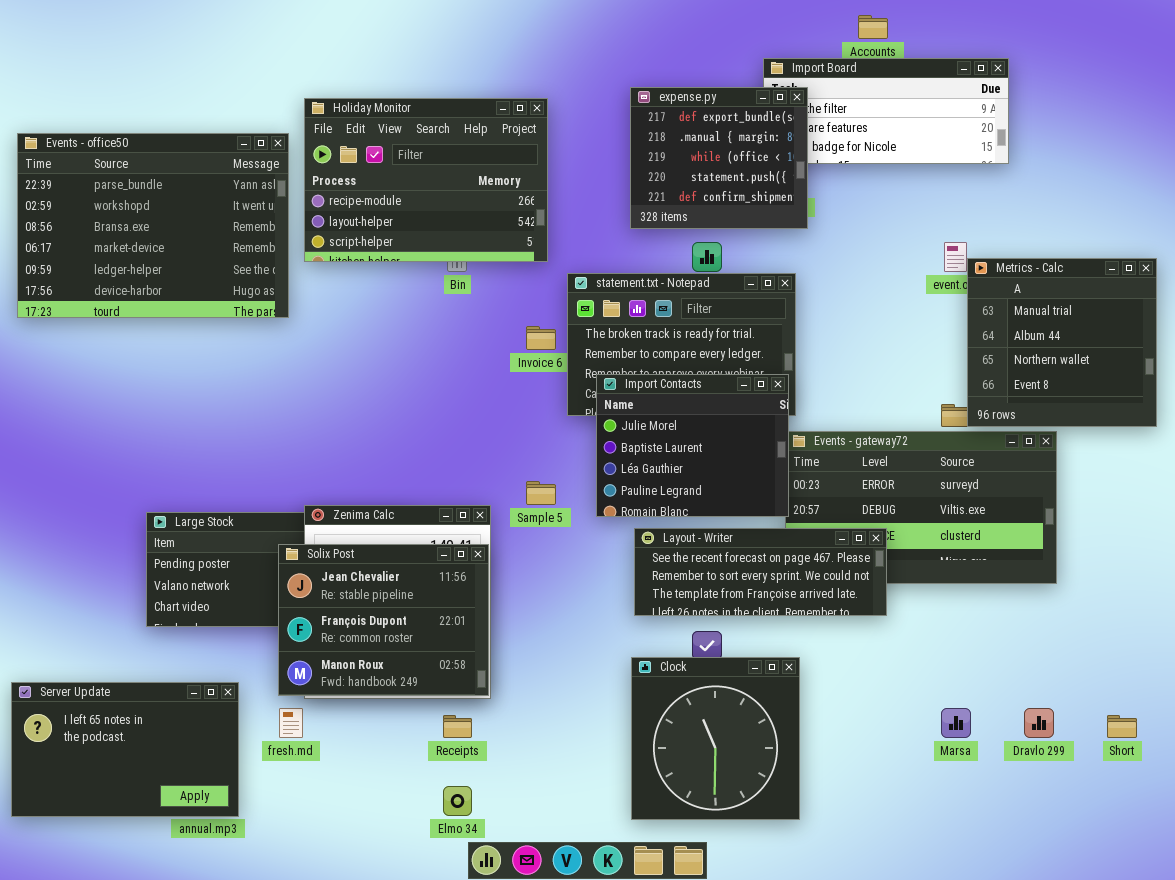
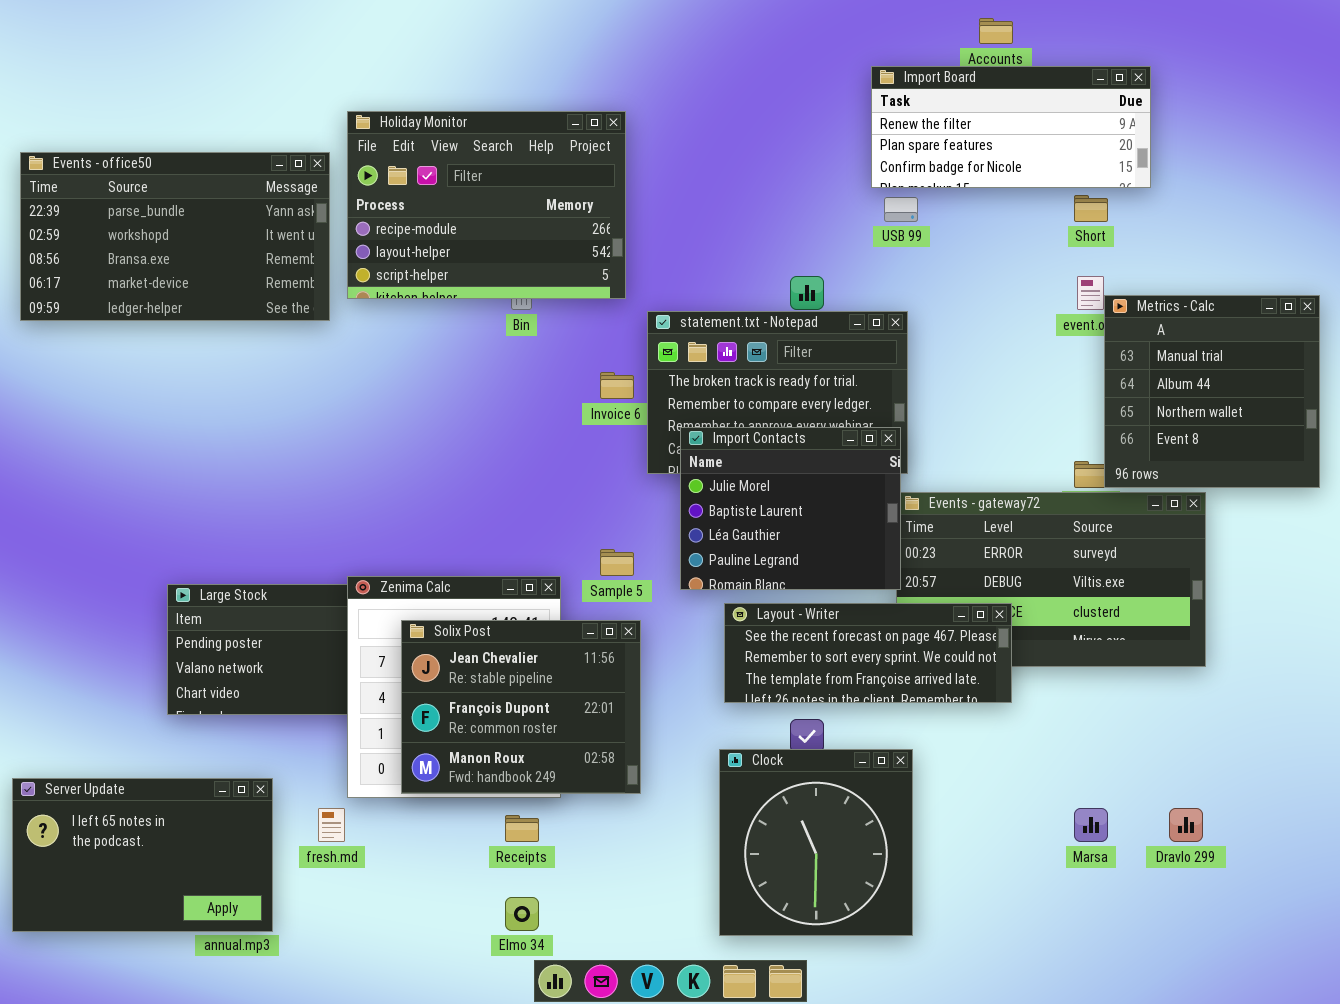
expense.py: [630,87,808,229] -> none, closed
Events - office50: [17,133,289,318] -> [20,152,330,321], resized
Solix Post: [278,544,489,696] -> [401,620,641,794], moved
Short: [1107,715,1137,738] -> [1074,195,1108,222], moved

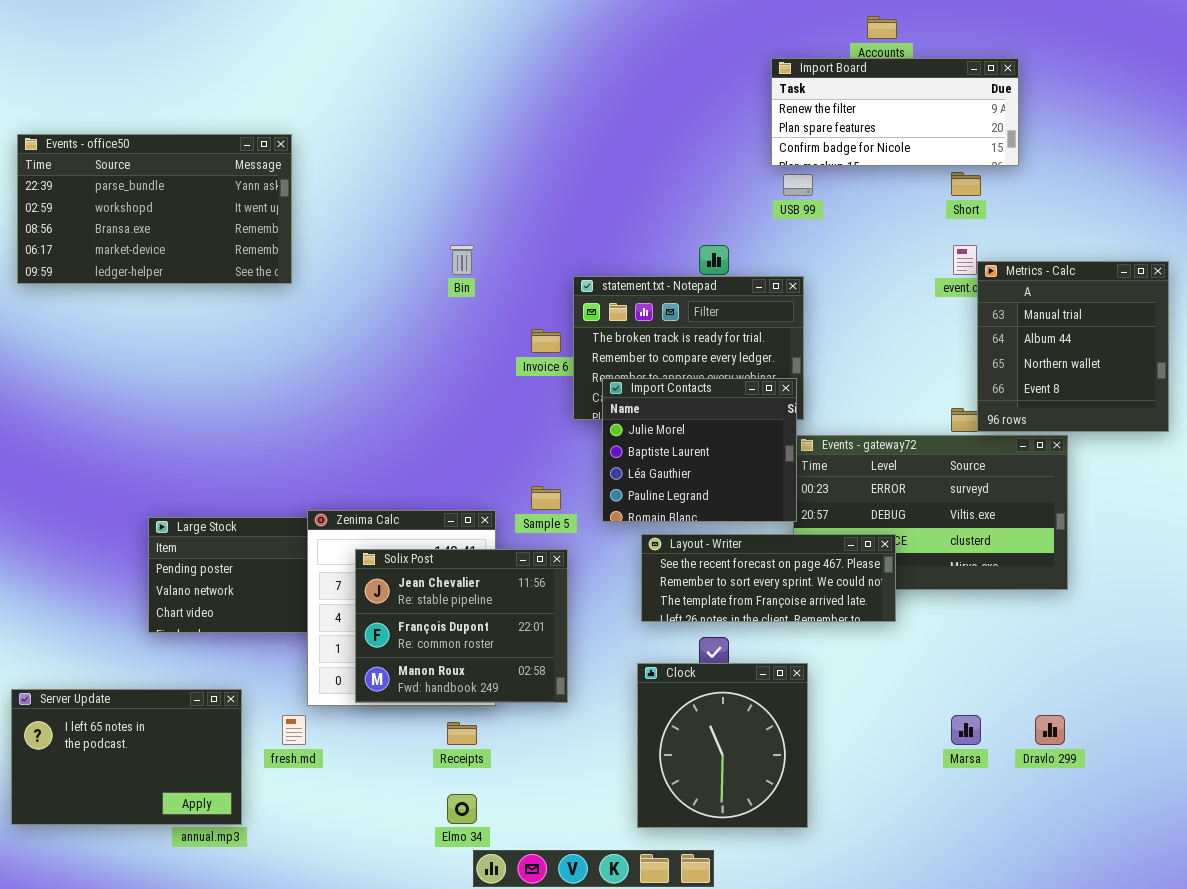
Holiday Monitor: [347,111,626,299] -> none, closed

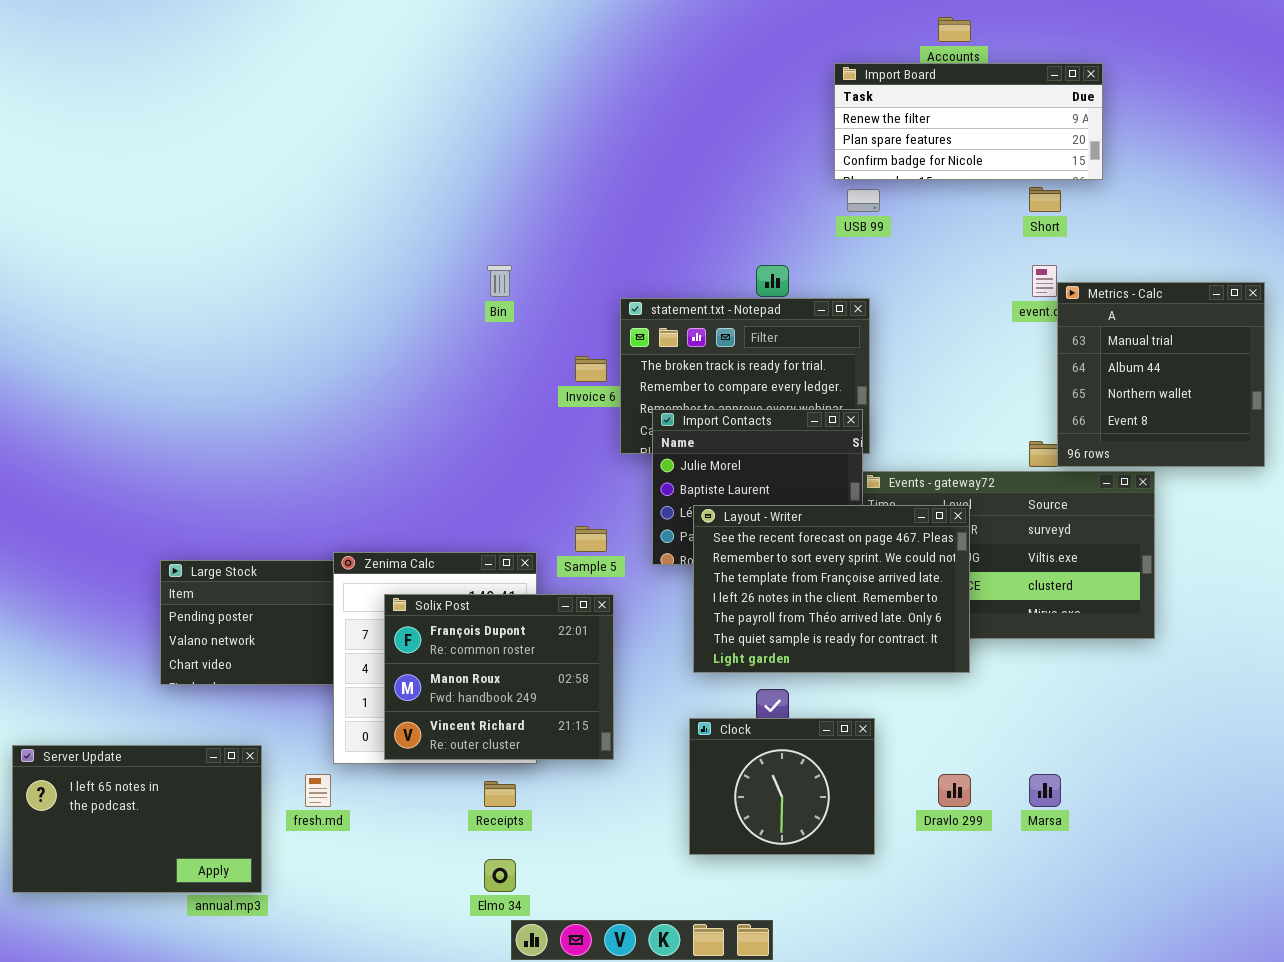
Events - office50: [17,134,292,284] -> none, closed
Layout - Writer: [641,534,896,622] -> [693,505,970,673], resized
Solix Post: [355,549,568,703] -> [384,594,614,760], scrolled down 1 row
Clock: [637,663,808,828] -> [689,718,875,855], resized
Dravlo 299: [1035,715,1065,745] -> [938,774,971,807], moved

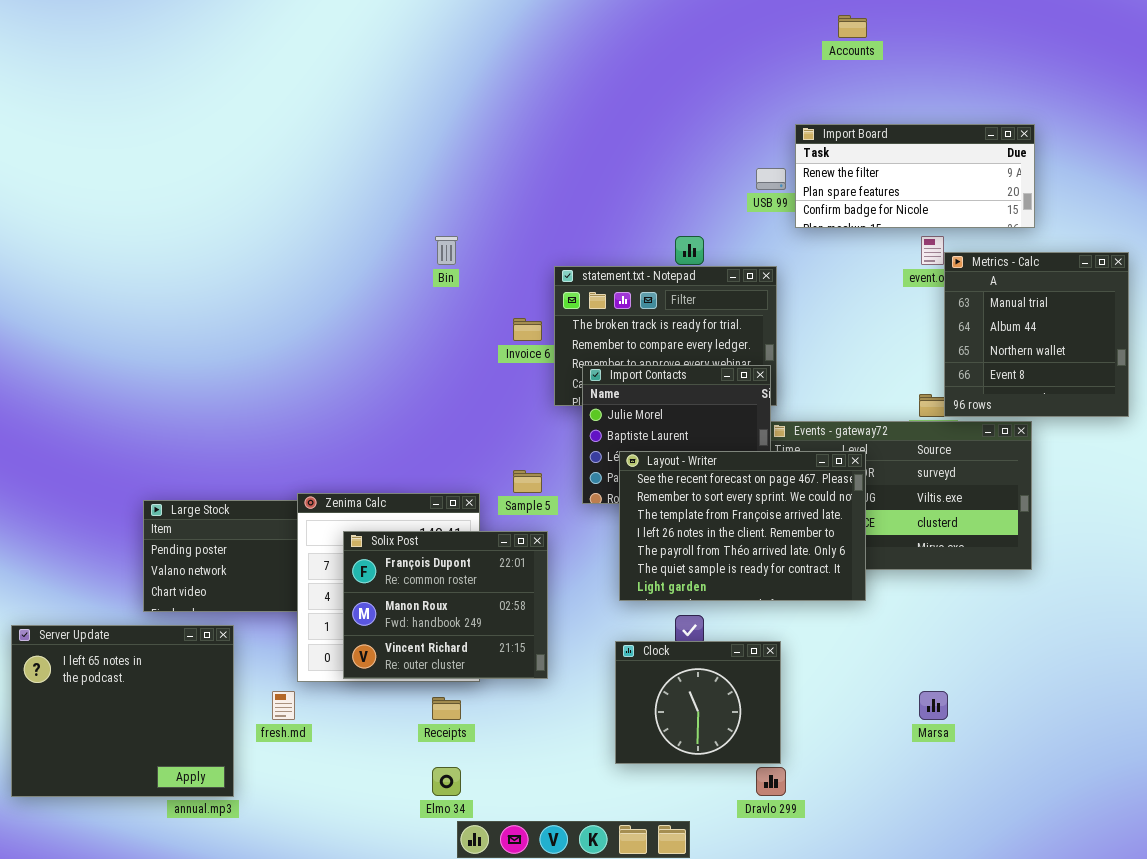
Import Board: [834,63,1103,180] -> [795,124,1035,228], moved
Server Update: [12,745,262,893] -> [11,625,234,797], resized
Dravlo 299: [938,774,971,807] -> [756,767,786,796], moved

